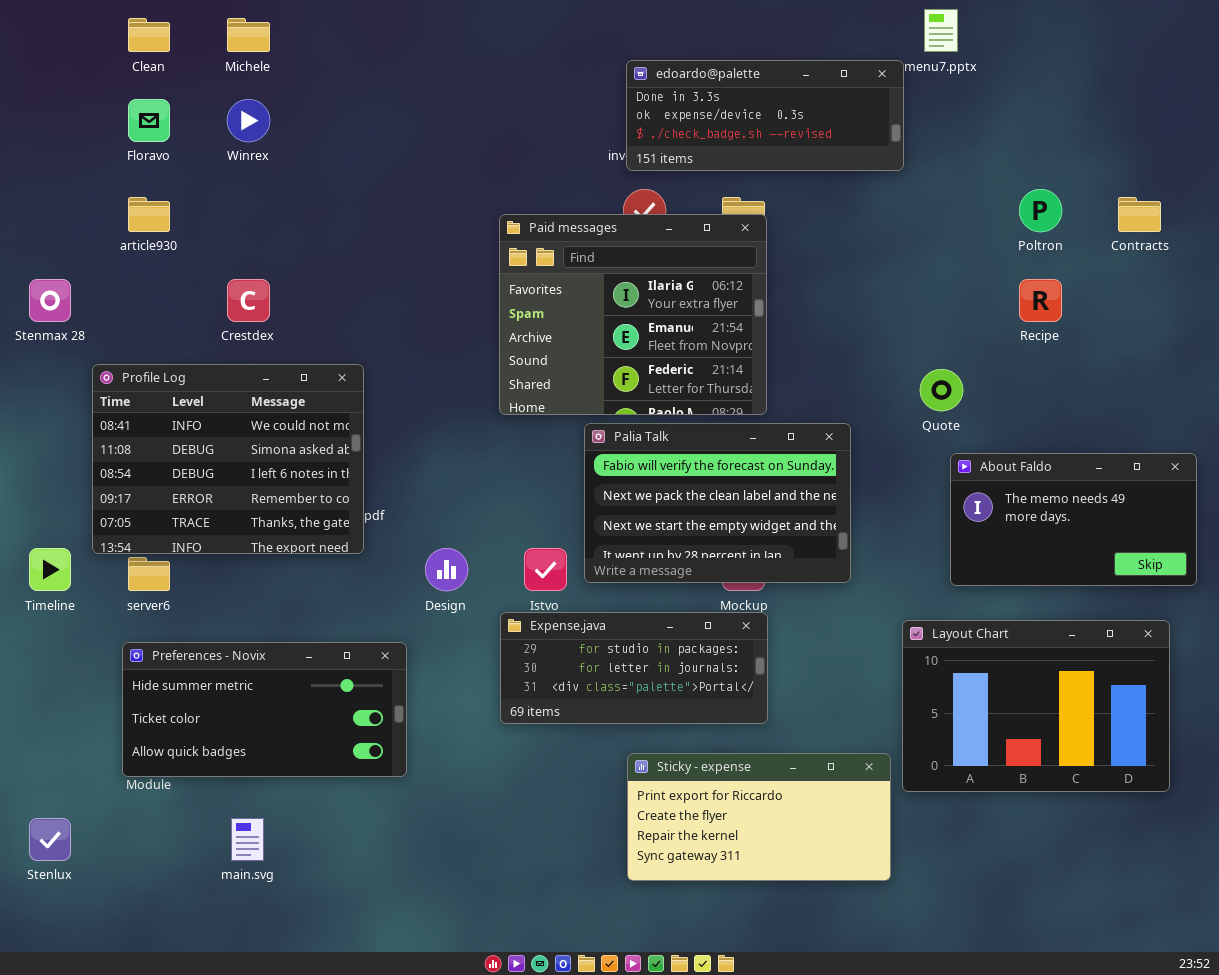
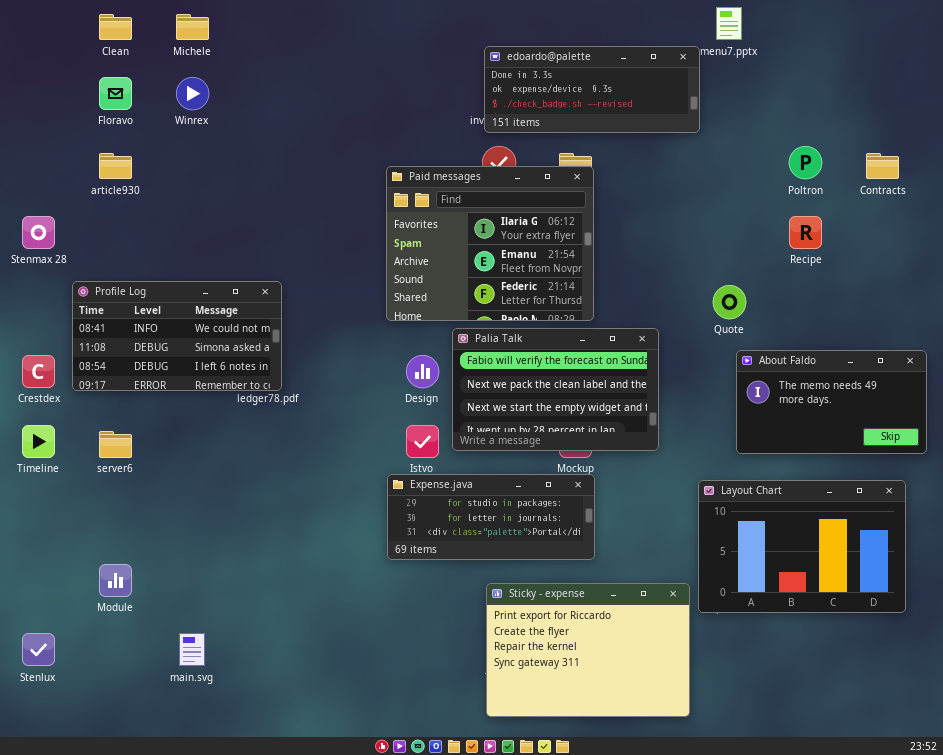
Crestdex: [227,279,270,322] -> [22,355,55,388], moved
Profile Log: [92,364,364,554] -> [72,281,282,391], resized
Design: [425,548,468,591] -> [406,355,439,388], moved
Preferences - Novix: [122,642,407,777] -> none, closed
Sticky - expense: [627,753,891,881] -> [486,583,690,717], resized

